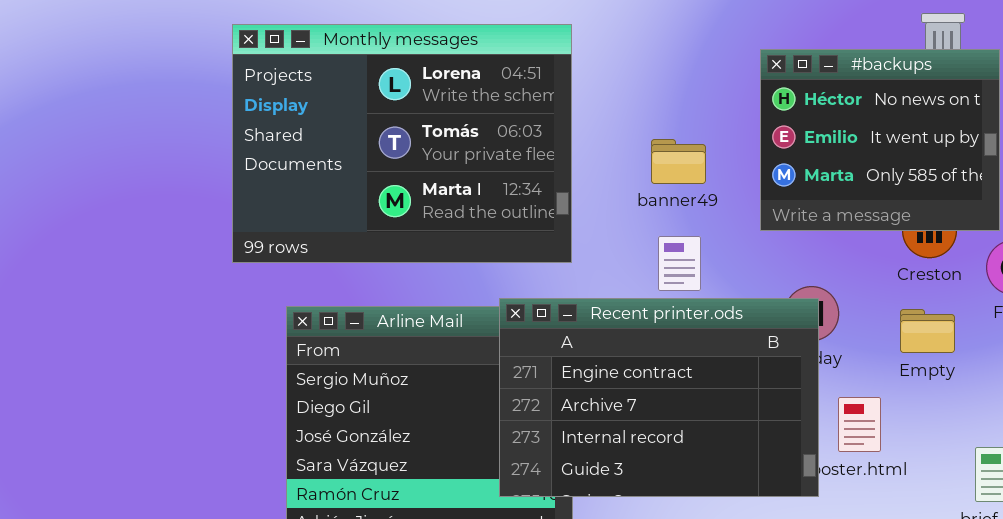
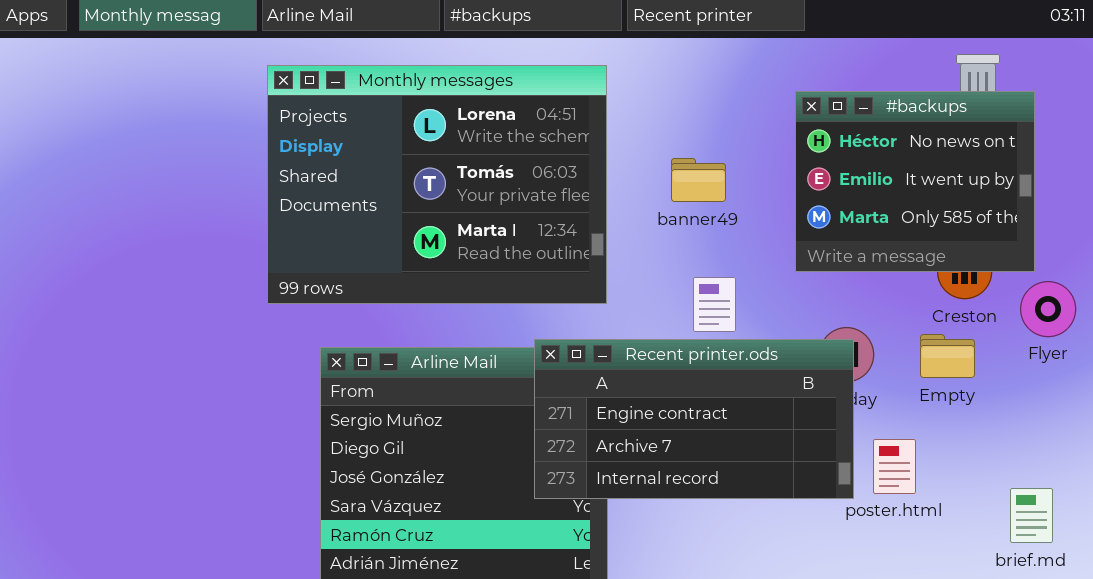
banner49: [651,139,706,184] -> [671,158,726,202], moved
Recent printer.ods: [499,298,819,497] -> [534,339,854,499], resized
Empty: [900,309,955,353] -> [920,334,975,378], moved

